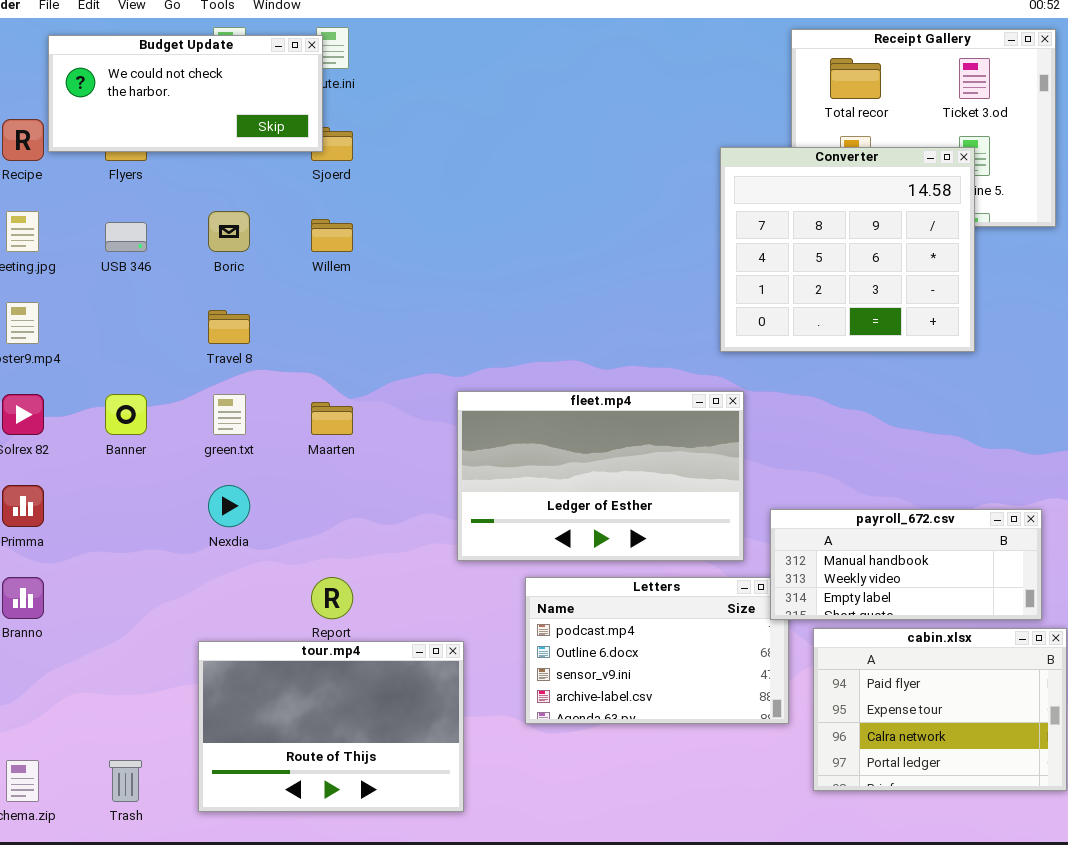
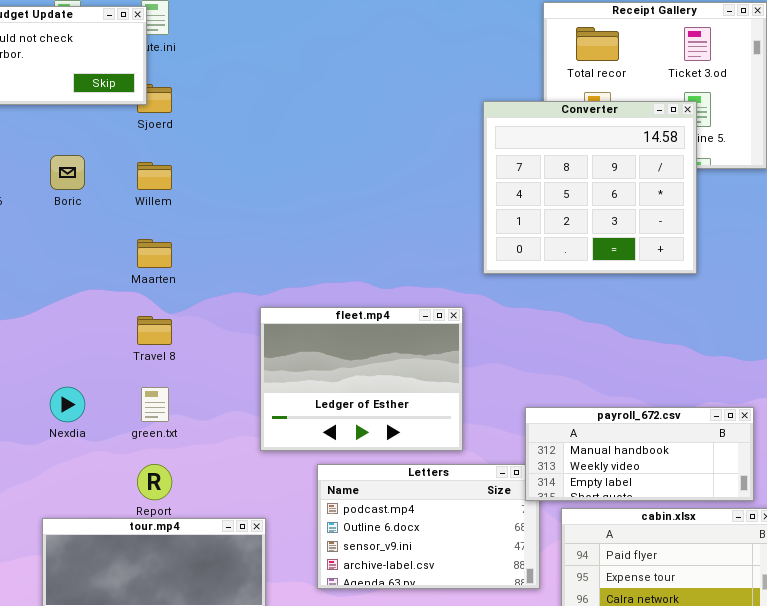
Travel 8: [208,310,250,344] -> [137,316,172,345], moved
fleet.mp4: [457,391,744,561] -> [260,307,463,451], resized
green.txt: [213,394,246,435] -> [141,387,169,422], moved
Maarten: [311,402,353,435] -> [137,239,172,268], moved

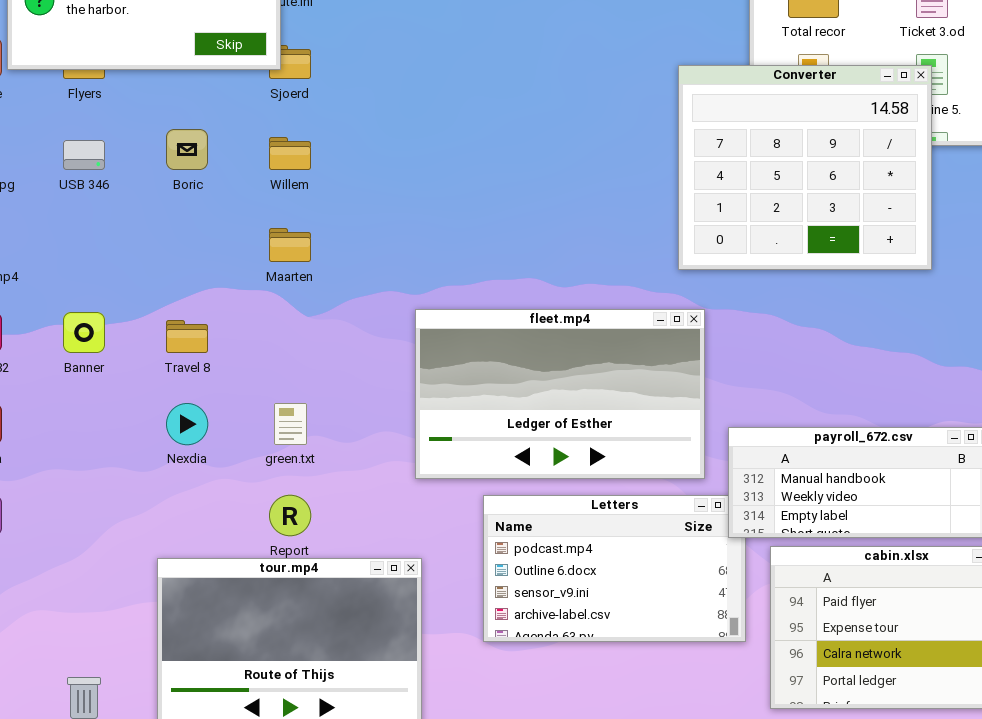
fleet.mp4: [260,307,463,451] -> [415,309,705,479], resized
Travel 8: [137,316,172,345] -> [166,320,208,353], moved

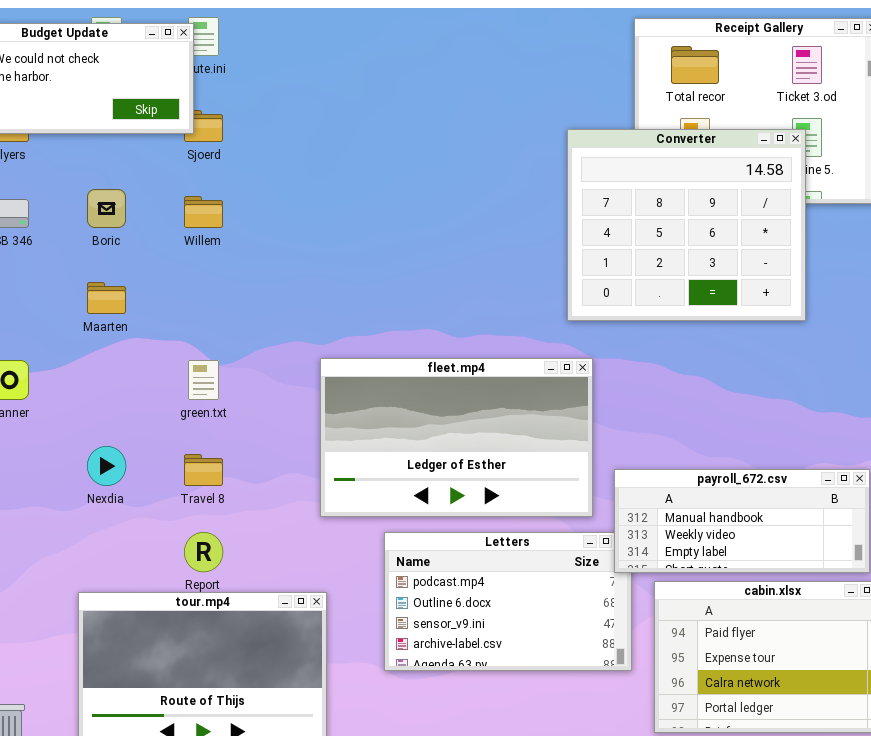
Maarten: [269,228,311,262] -> [87,282,126,314], moved
Travel 8: [166,320,208,353] -> [184,454,223,486], moved
green.txt: [274,403,307,445] -> [188,360,219,400], moved

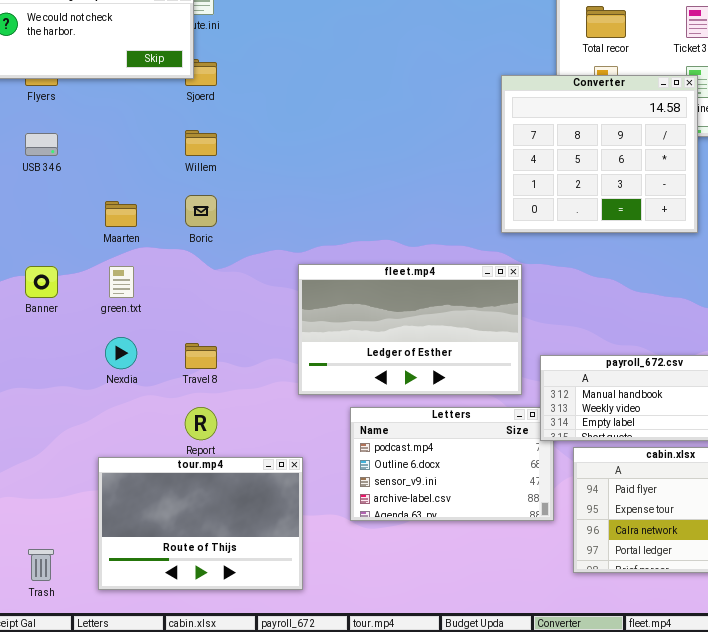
Boric: [87,189,126,228] -> [185,195,217,227], moved
green.txt: [188,360,219,400] -> [109,266,134,298], moved

